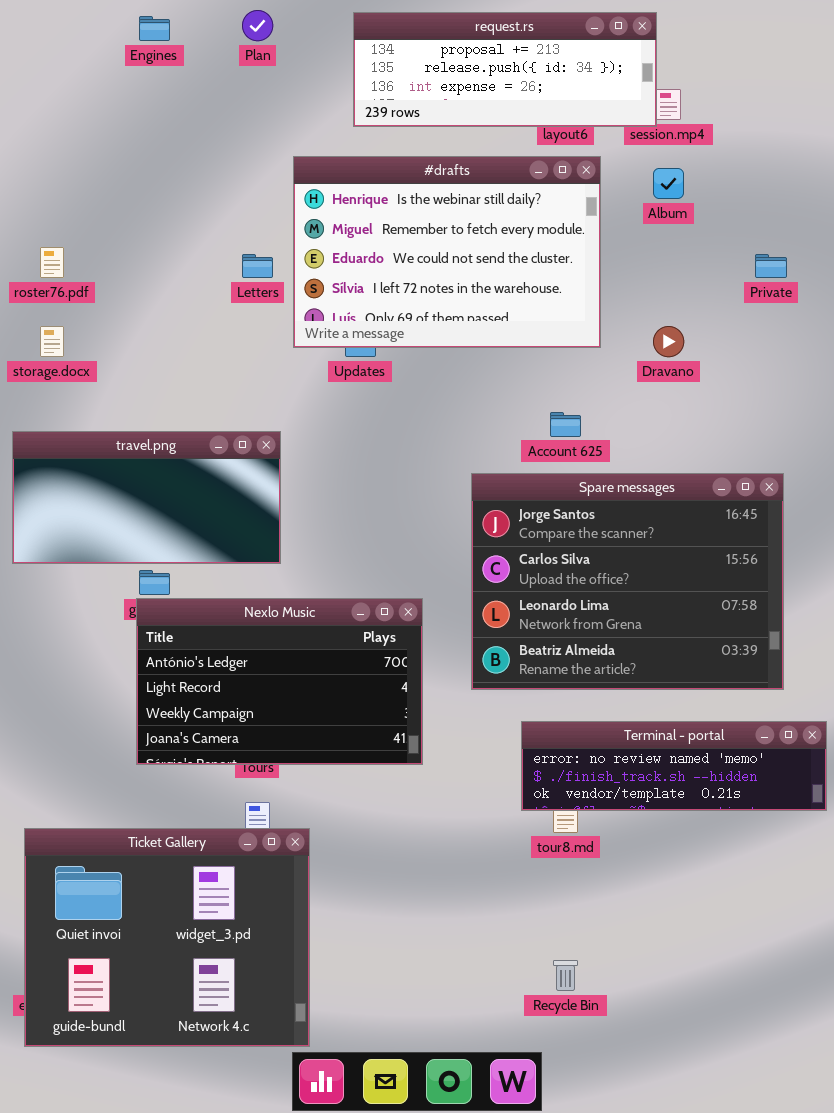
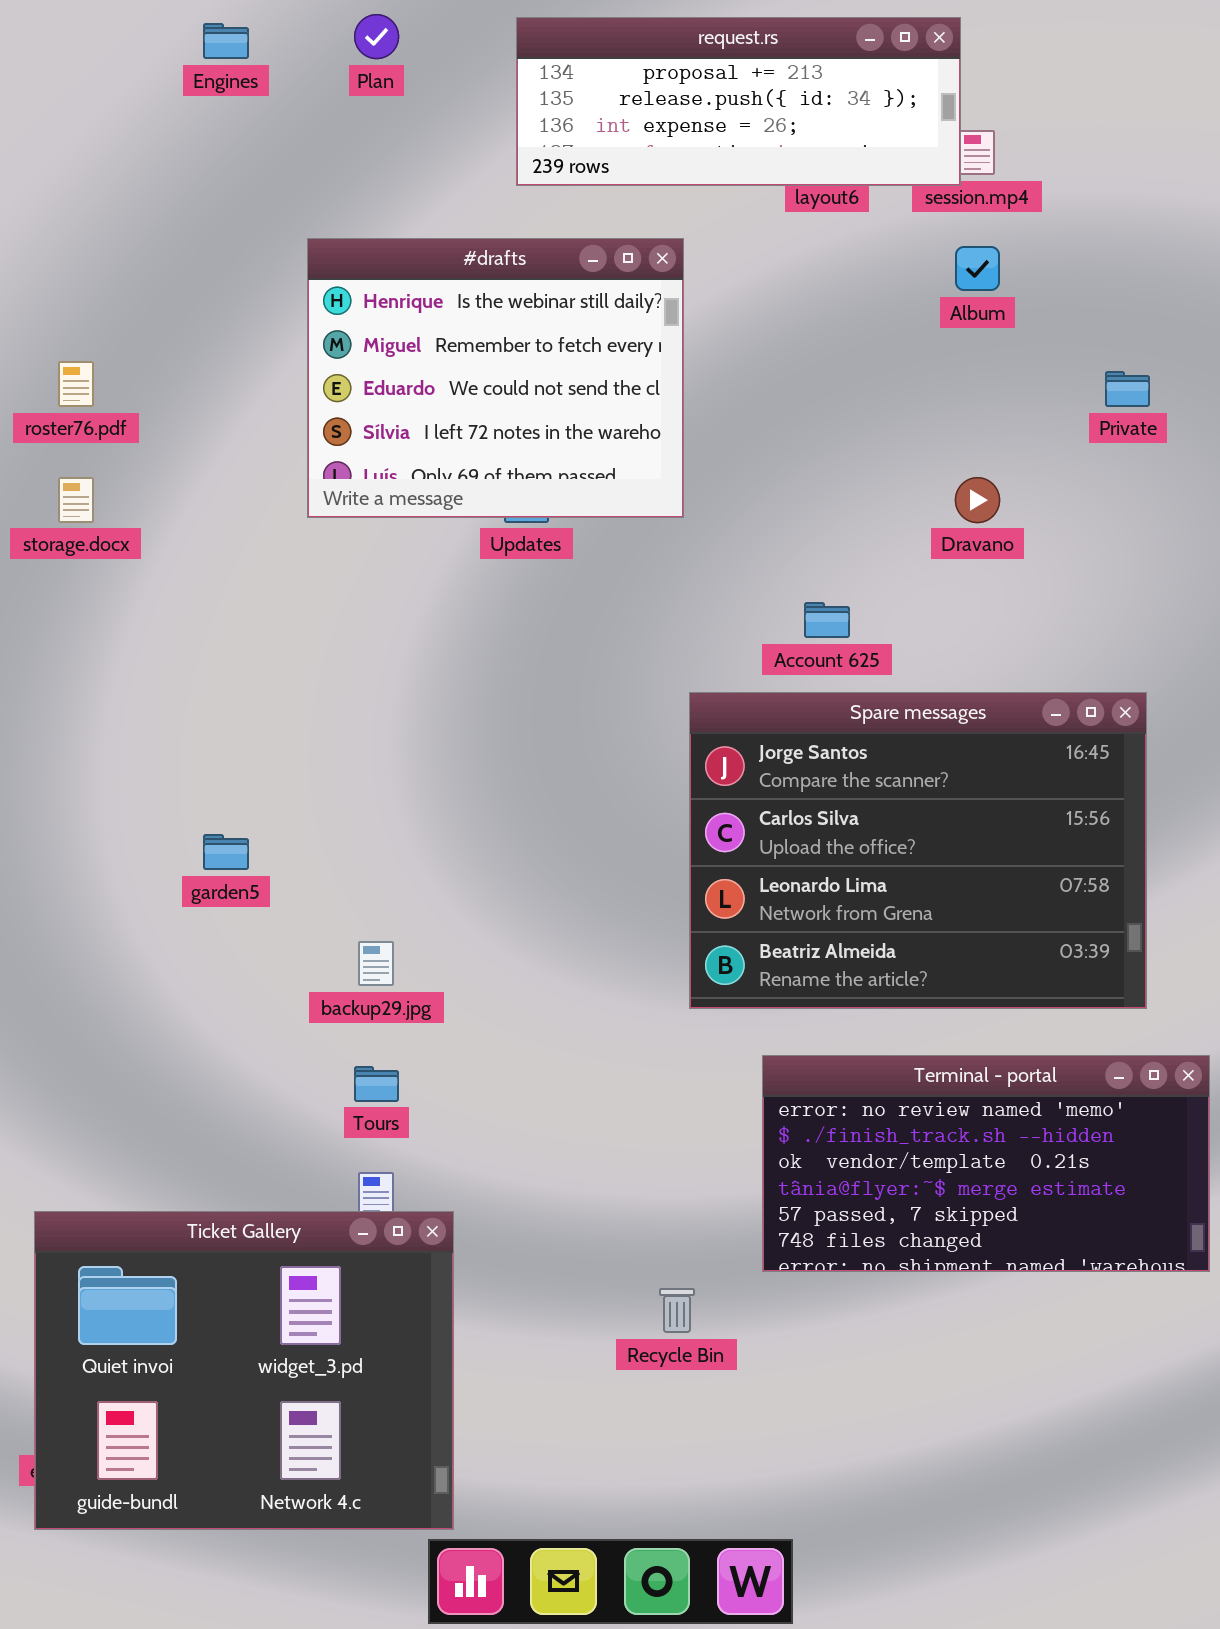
#drafts: [293,156,601,348] -> [307,238,684,518], moved, resized
travel.png: [12,431,281,564] -> none, closed
Nexlo Music: [136,598,423,765] -> none, closed
Terminal - portal: [521,721,827,811] -> [762,1055,1210,1272], resized
Recycle Bin: [553,960,578,991] -> [659,1288,695,1333], moved

